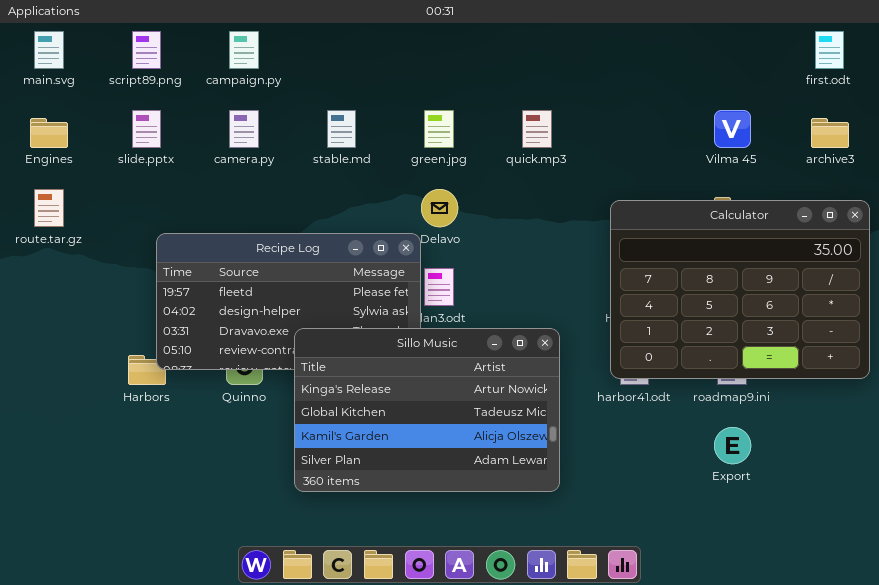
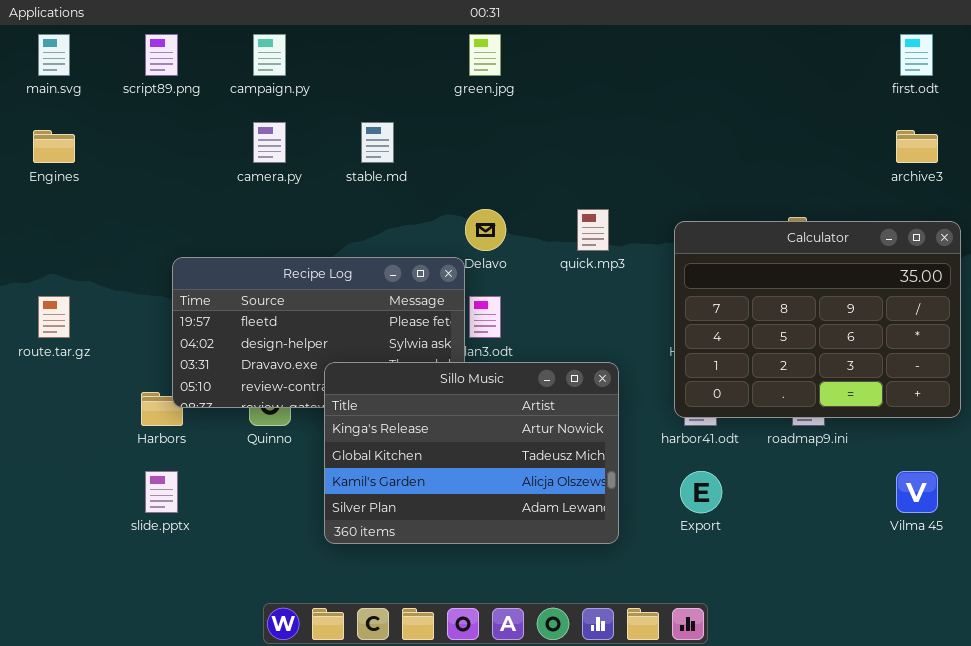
slide.pptx: [132,110,161,148] -> [145,471,178,513], moved
green.jpg: [424,110,454,148] -> [469,34,501,76], moved
quick.mp3: [522,110,552,148] -> [577,209,609,251], moved
Vilma 45: [714,110,751,148] -> [896,471,938,513], moved
route.tar.gz: [34,189,64,227] -> [38,296,70,338], moved
Export: [714,427,751,464] -> [680,471,722,513], moved

